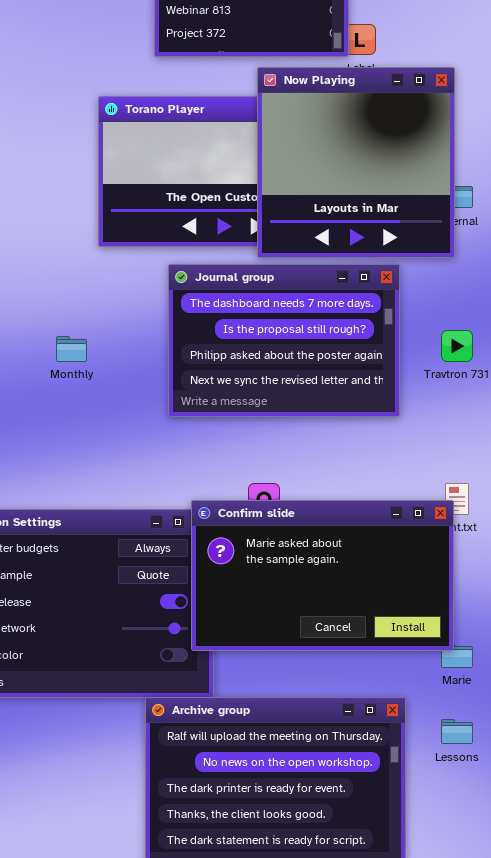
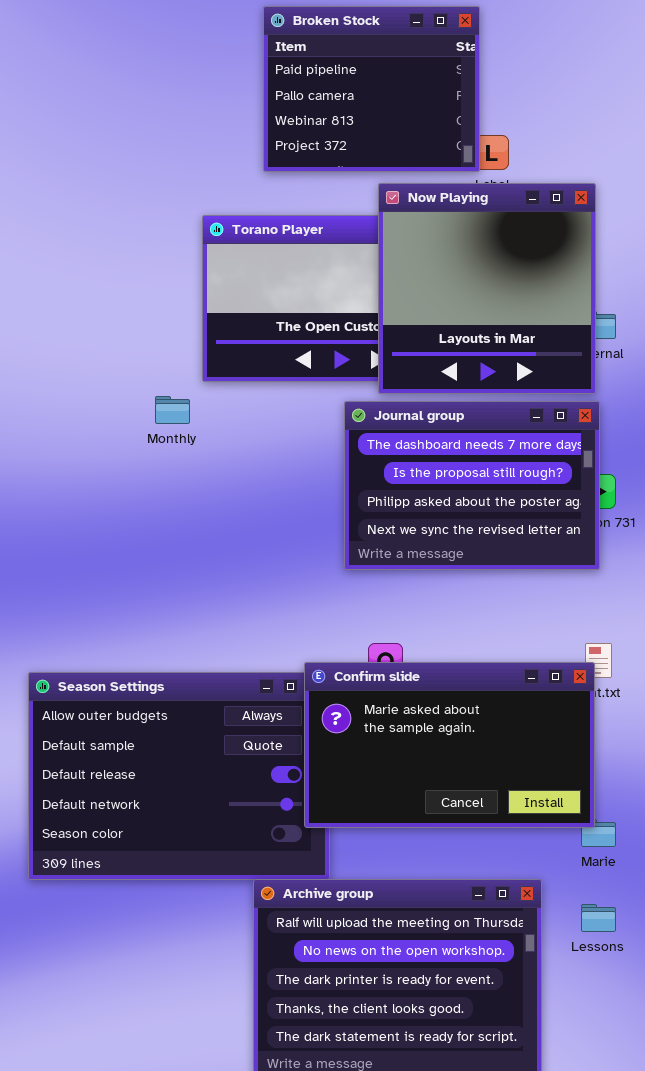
Journal group: [168,264,400,417] -> [344,401,600,570], moved
Monthly: [56,336,87,362] -> [155,396,190,424], moved

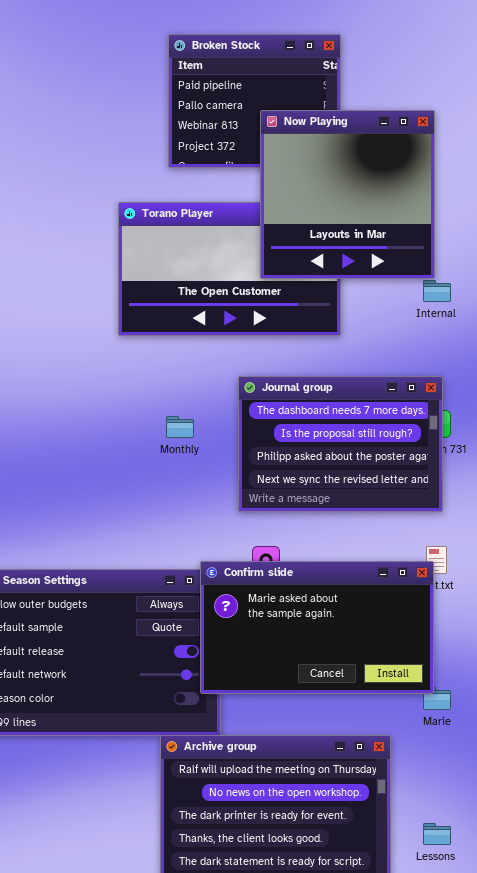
Now Playing: [378,183,596,394] -> [260,110,435,279], moved
Monthly: [155,396,190,424] -> [166,416,194,438], moved
Journal group: [344,401,600,570] -> [238,376,443,512], moved
Lessons: [581,904,616,932] -> [423,823,451,845], moved

